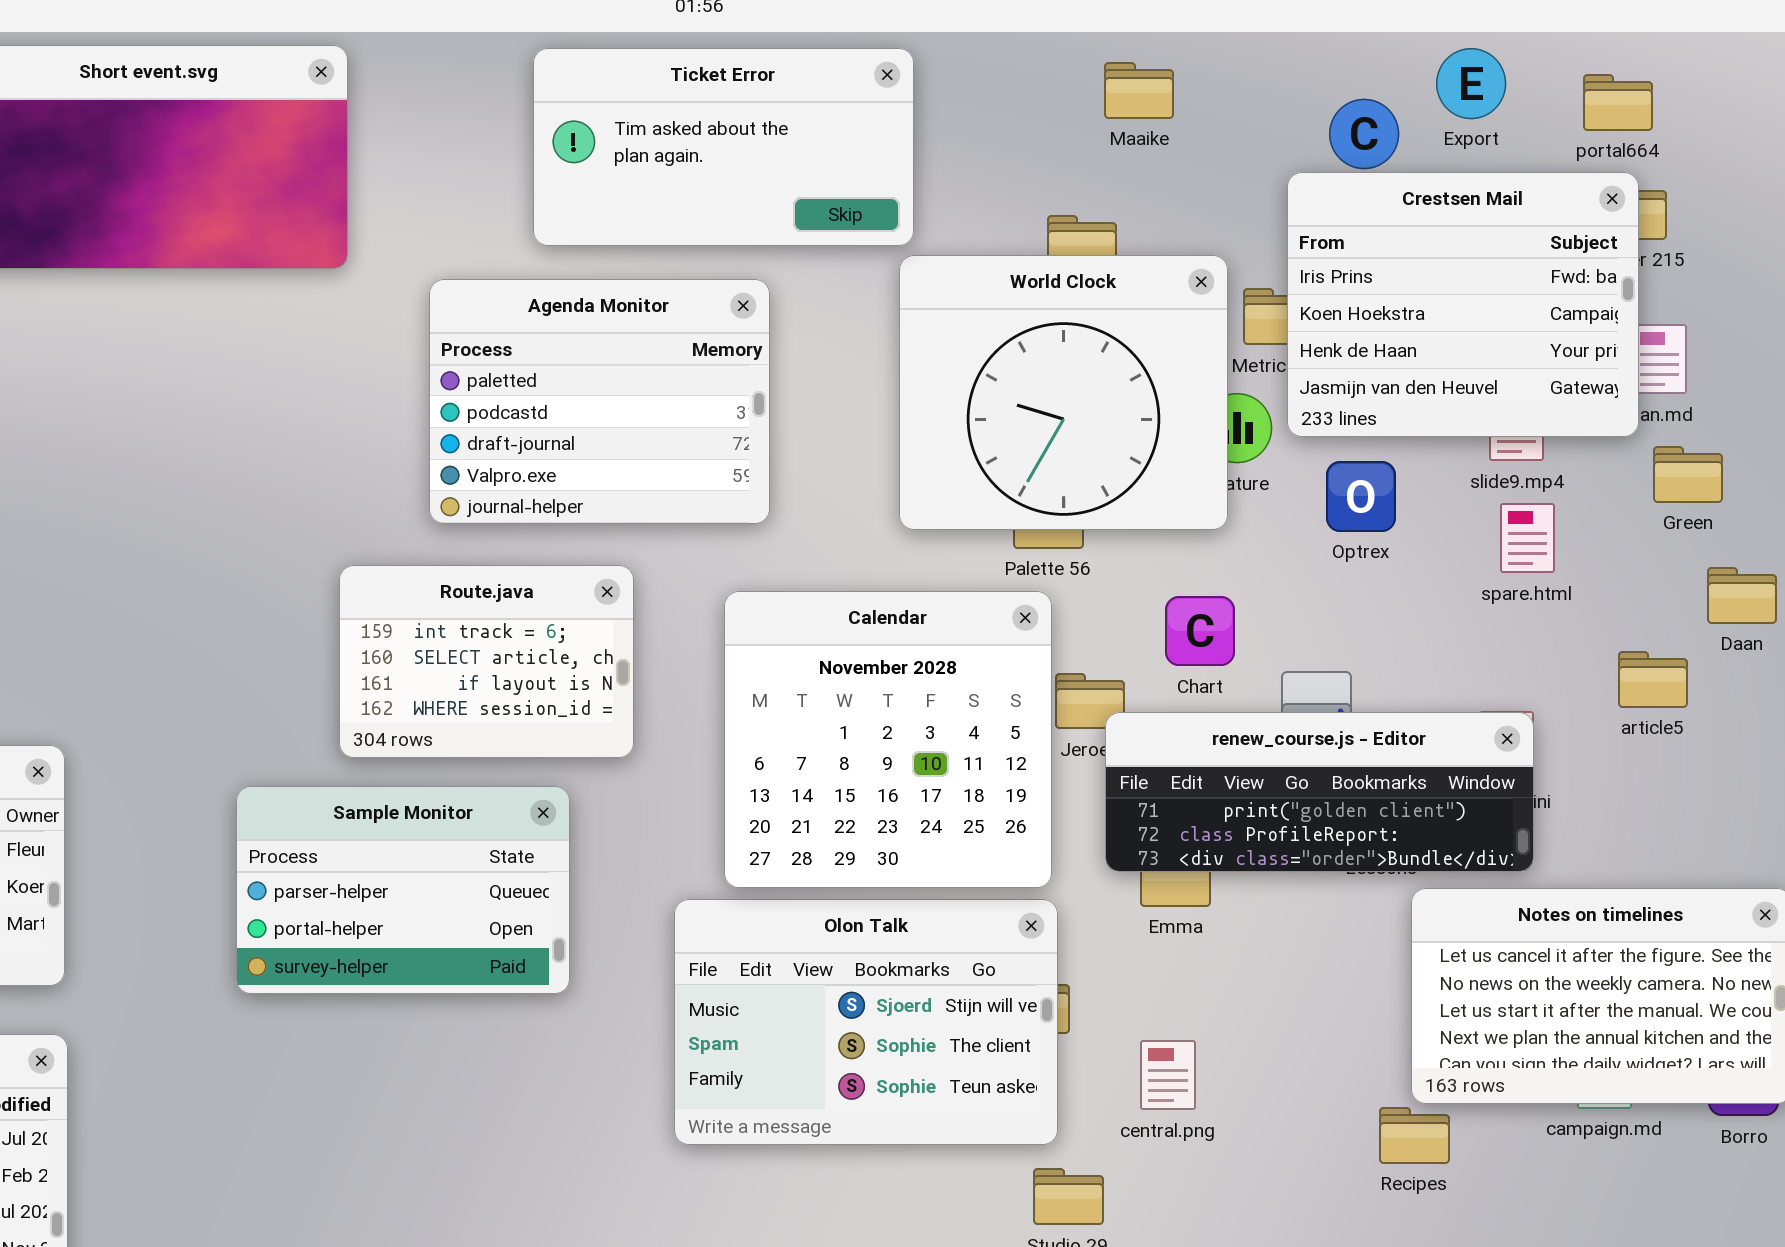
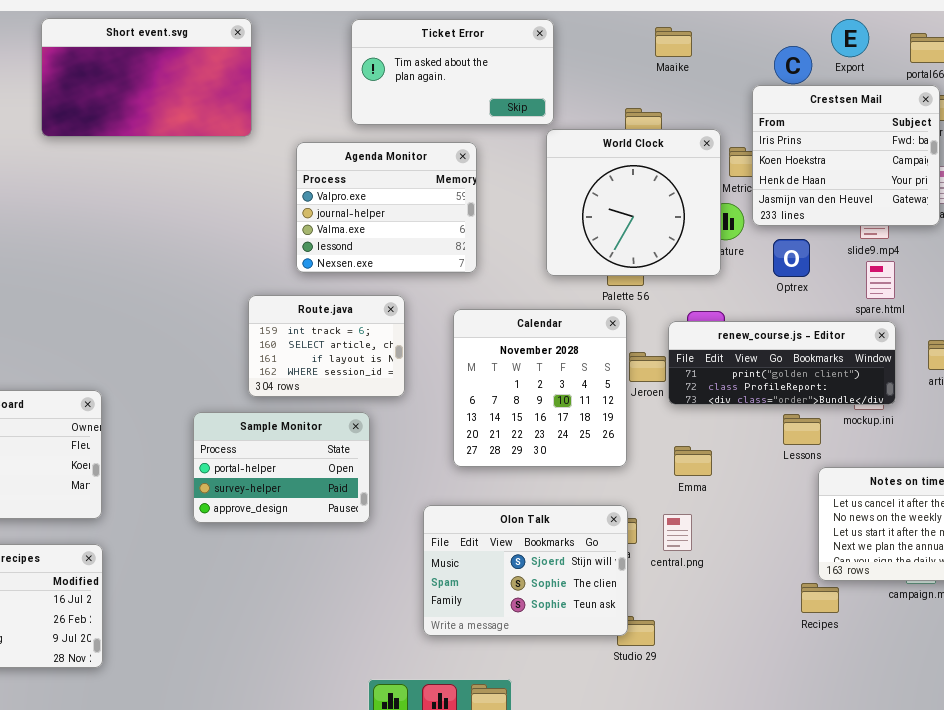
Agenda Monitor: [429,279,770,524] -> [296,142,477,273], scrolled down 3 rows
renew_course.js - Editor: [1105,712,1534,872] -> [668,321,896,405], moved
Sample Monitor: [236,786,570,994] -> [193,412,370,523], scrolled down 1 row
Olon Talk: [674,899,1058,1145] -> [423,505,628,636], moved
central.png: [1140,1040,1196,1110] -> [663,514,692,551], moved

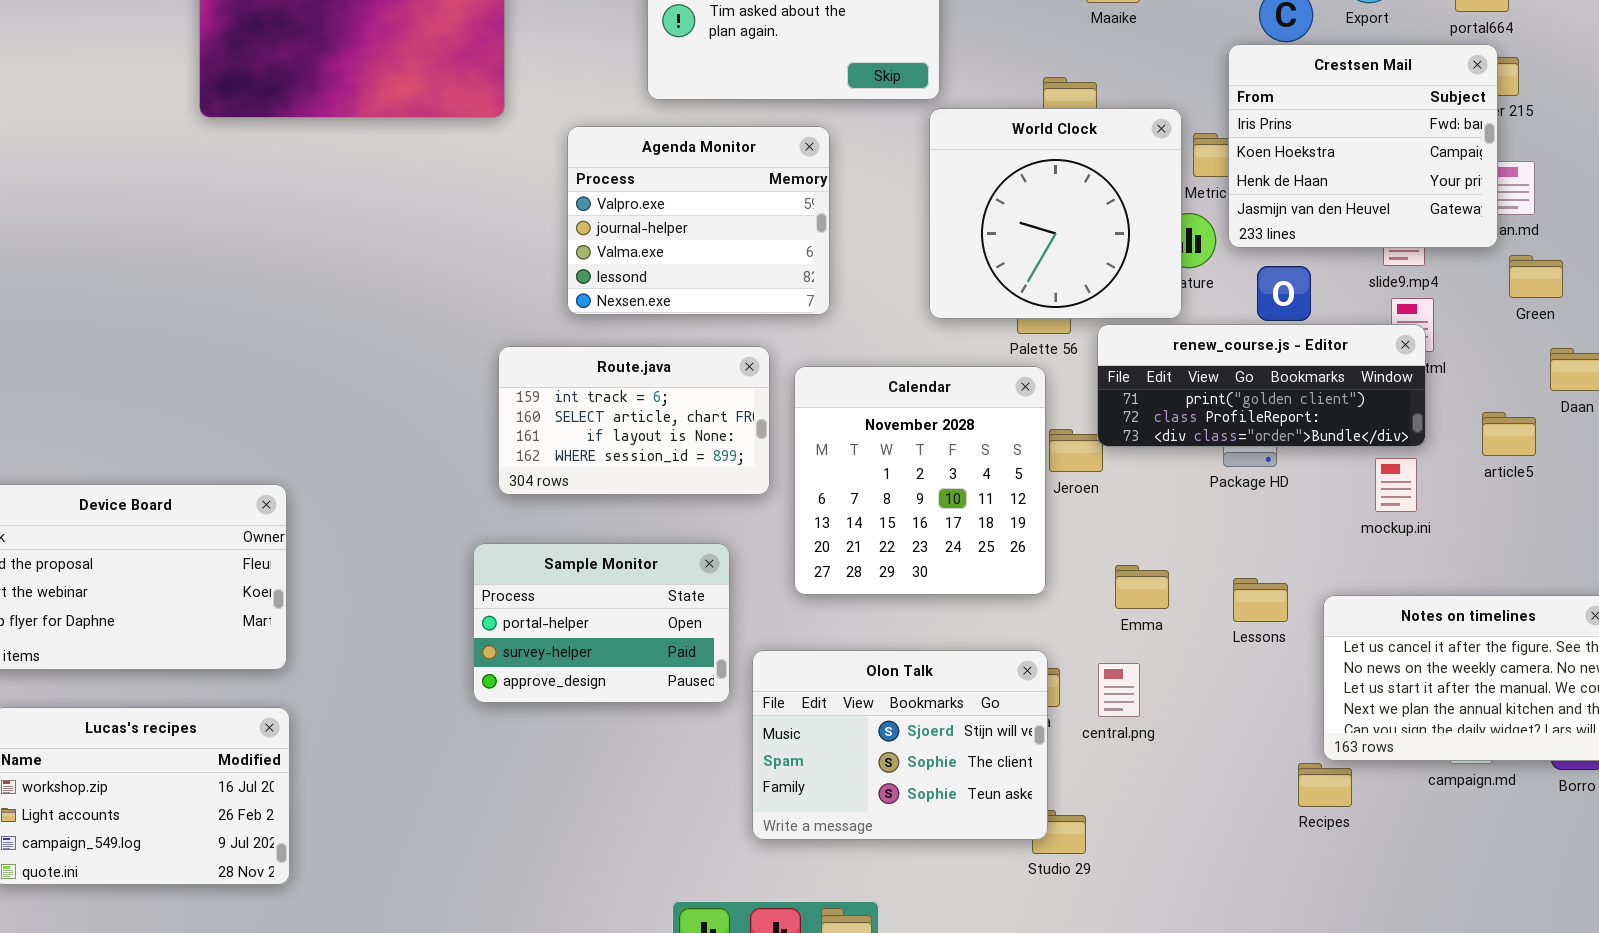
Route.java: [248,295,405,397] -> [498,346,770,495], resized
renew_course.js - Editor: [668,321,896,405] -> [1097,324,1426,447], moved
Sample Monitor: [193,412,370,523] -> [473,543,730,703], moved
Lessons: [783,414,821,445] -> [1233,578,1288,622], moved

